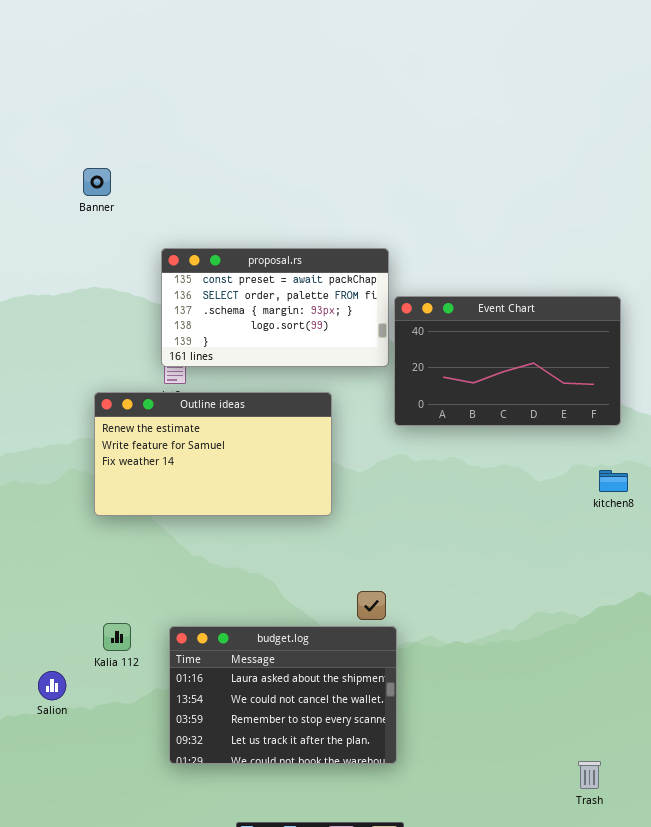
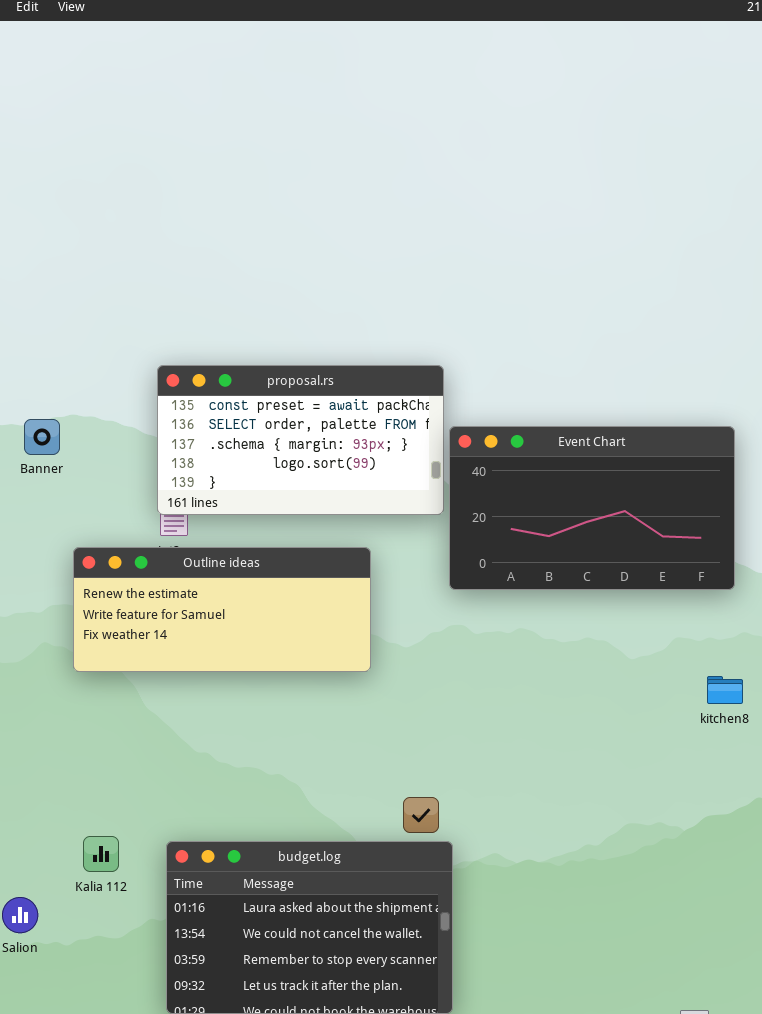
Banner: [83,168,111,196] -> [24,419,60,455], moved
Outline ideas: [94,392,332,516] -> [73,547,371,672], resized
kitchen8: [599,470,628,492] -> [707,676,743,704], moved

